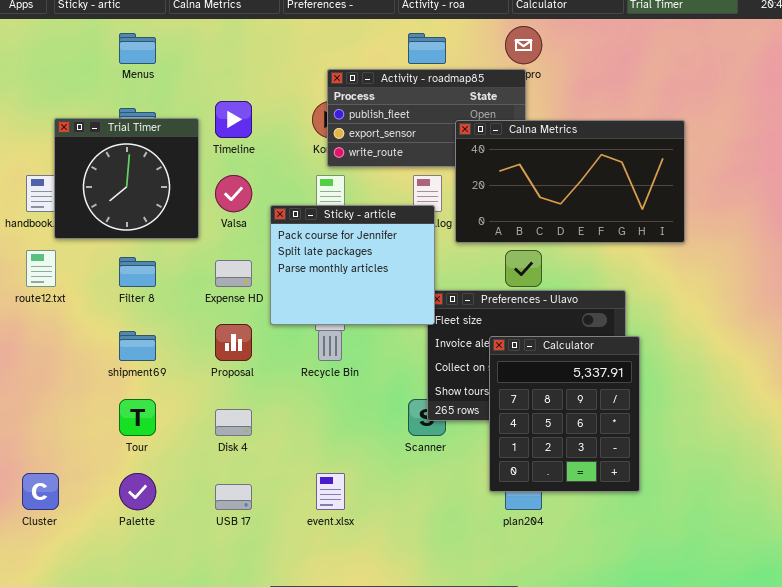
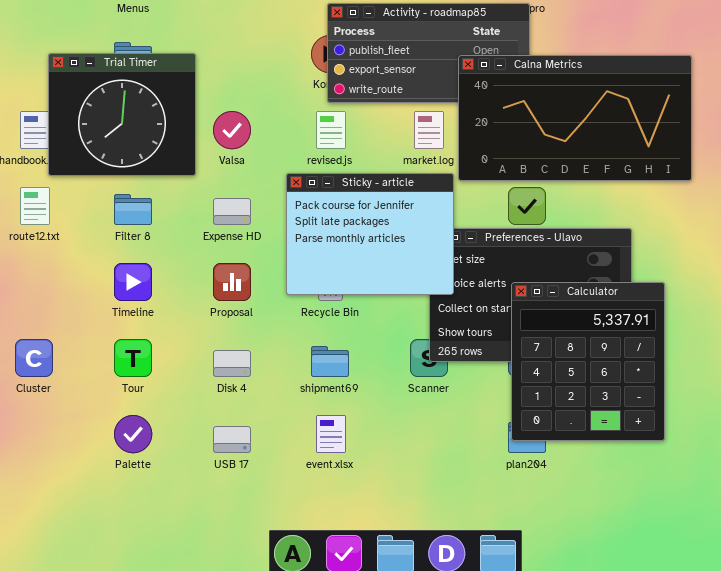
Timeline: [215,101,252,138] -> [114,263,152,301], moved
Sticky - article: [270,205,435,325] -> [286,173,454,295], moved
shipment69: [119,331,156,361] -> [311,346,349,377], moved
Calculator: [489,336,640,492] -> [511,282,665,441], moved
Cluster: [22,473,59,510] -> [15,339,53,377], moved

